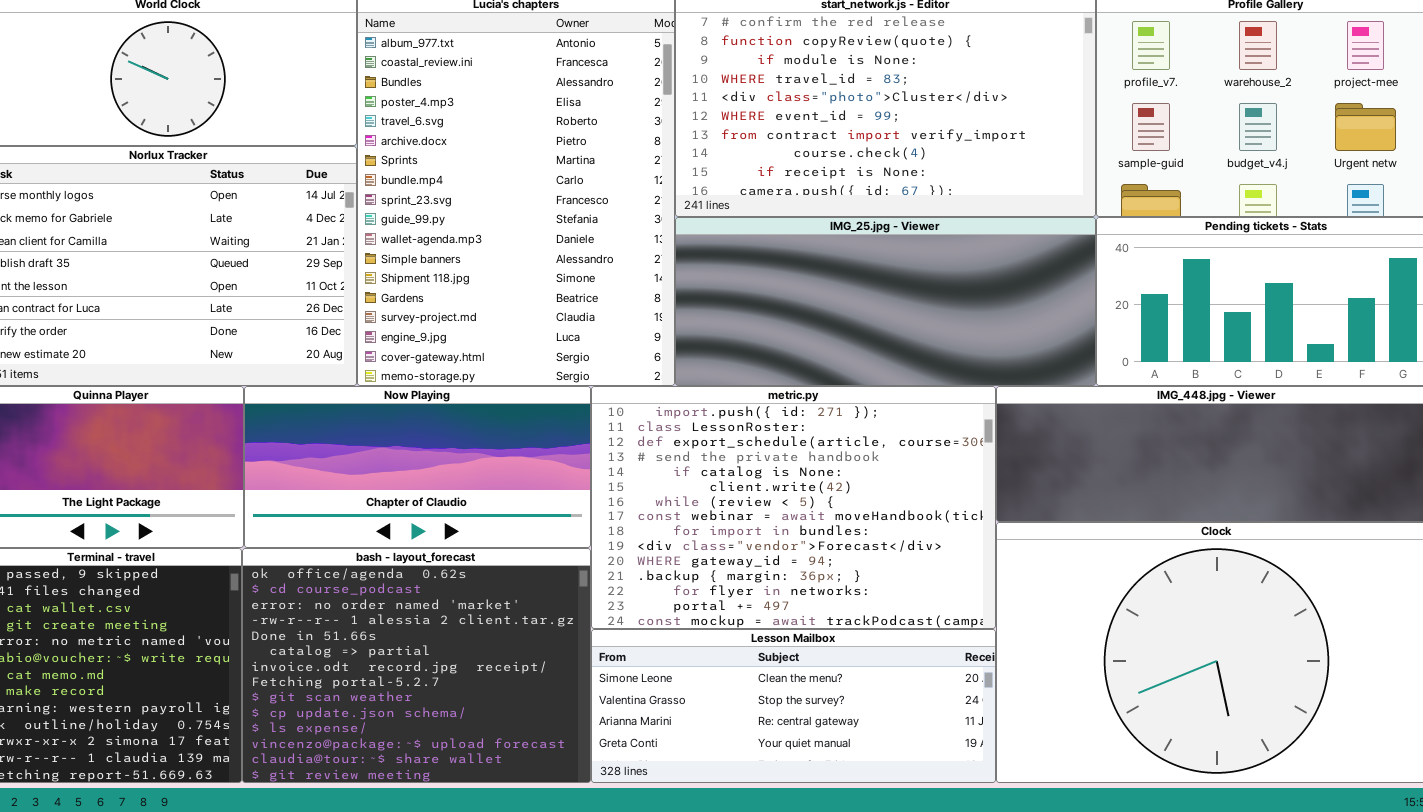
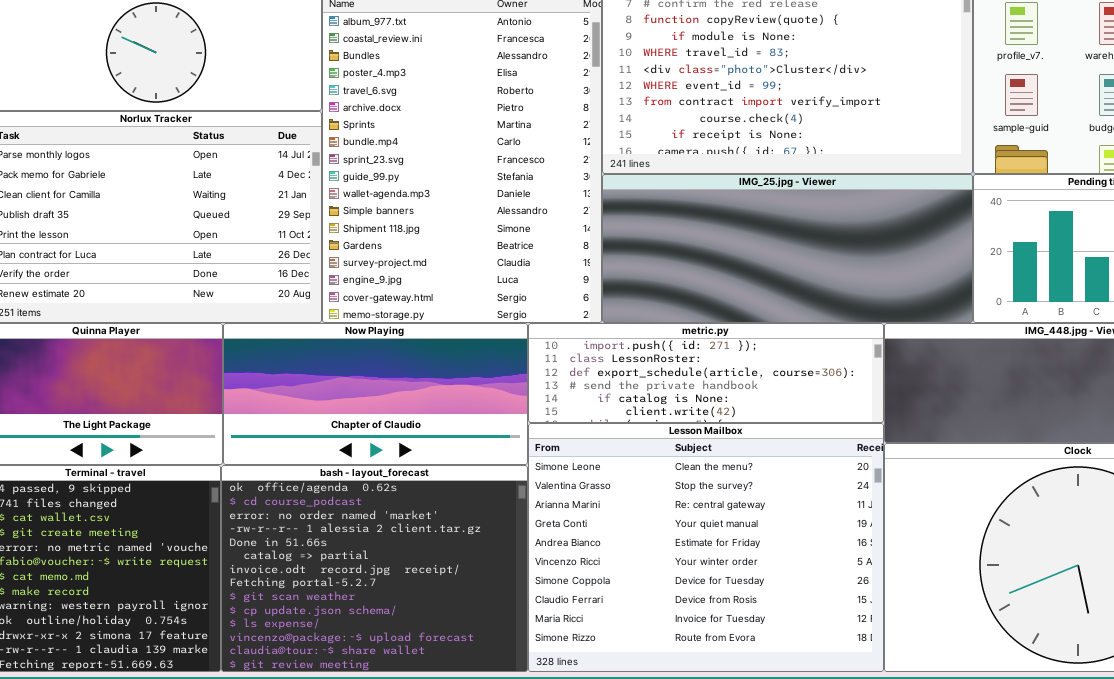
metric.py: [591,386,996,629] -> [528,323,884,423], resized
Lesson Mailbox: [591,629,996,783] -> [528,423,884,672], resized

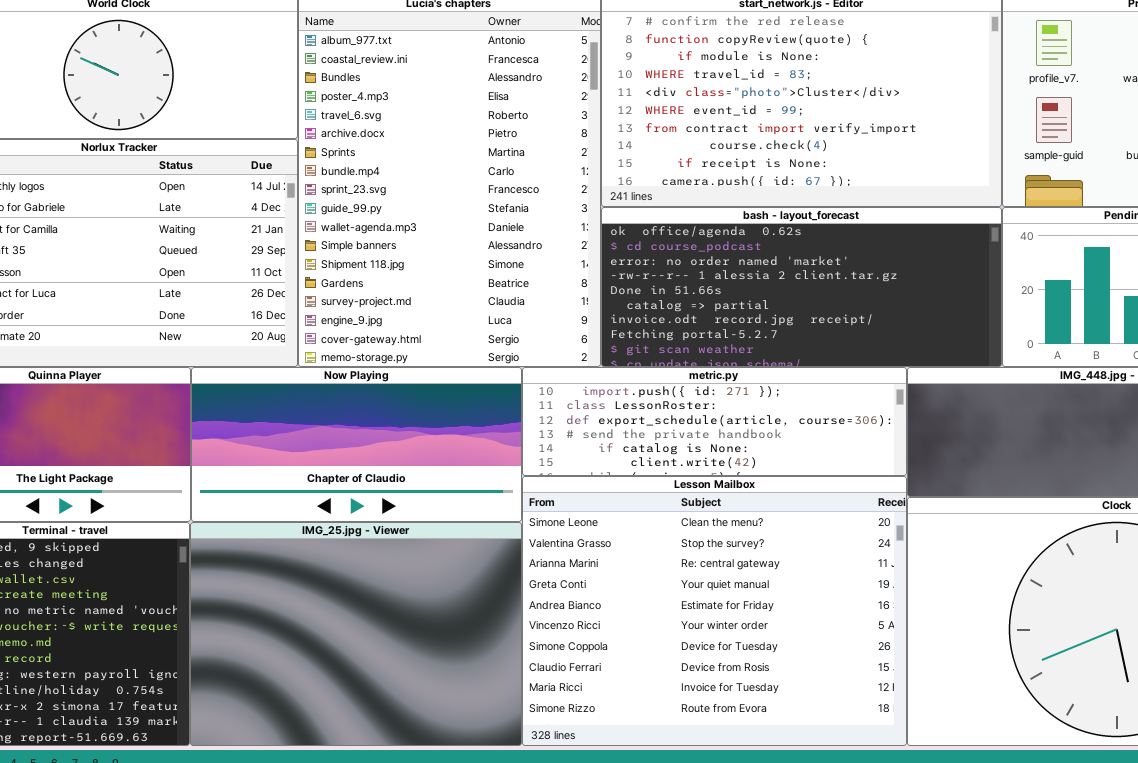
IMG_25.jpg - Viewer: [602,174,973,323] -> [190,522,522,746], moved, resized
bash - layout_forecast: [221,465,528,672] -> [601,207,1002,367], moved, resized

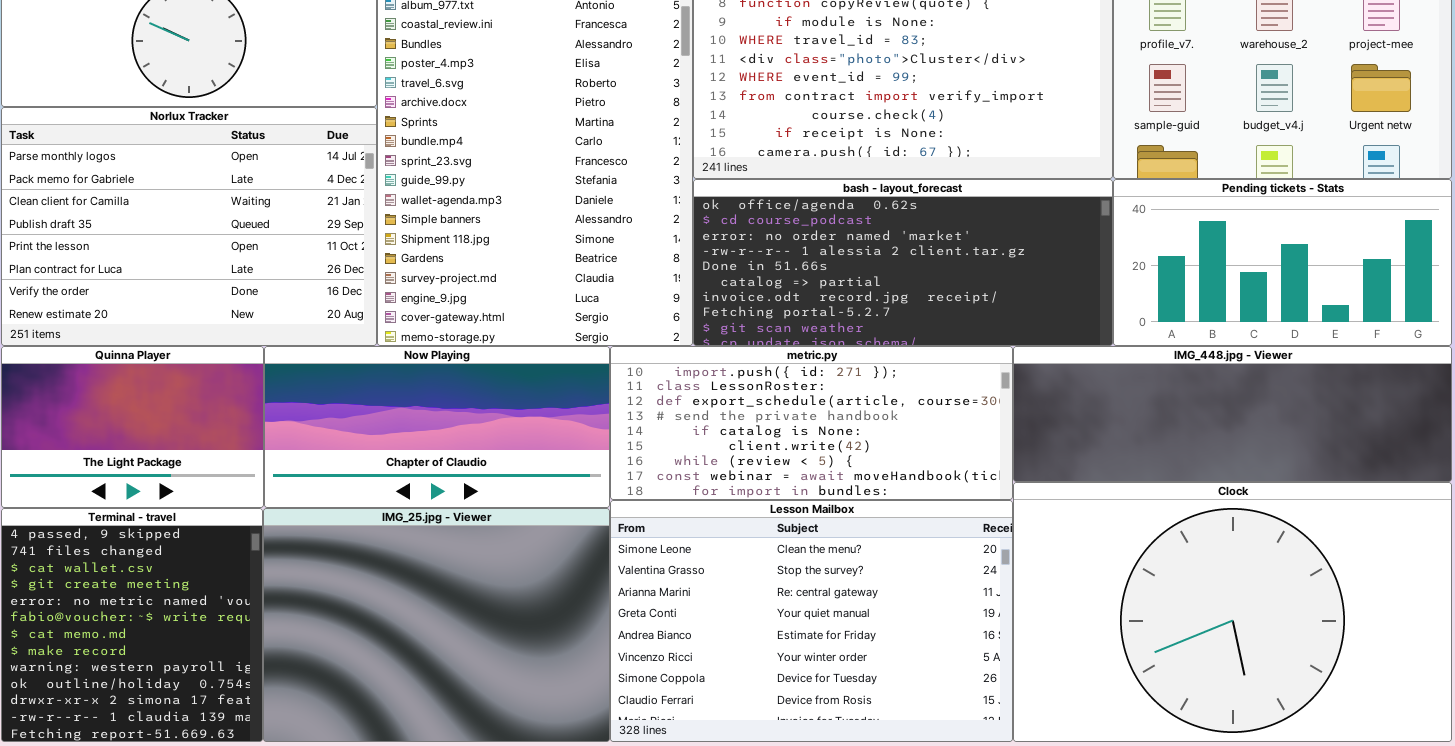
metric.py: [522,367,907,476] -> [610,346,1013,500], resized
Lesson Mailbox: [522,476,907,746] -> [610,500,1013,742], resized

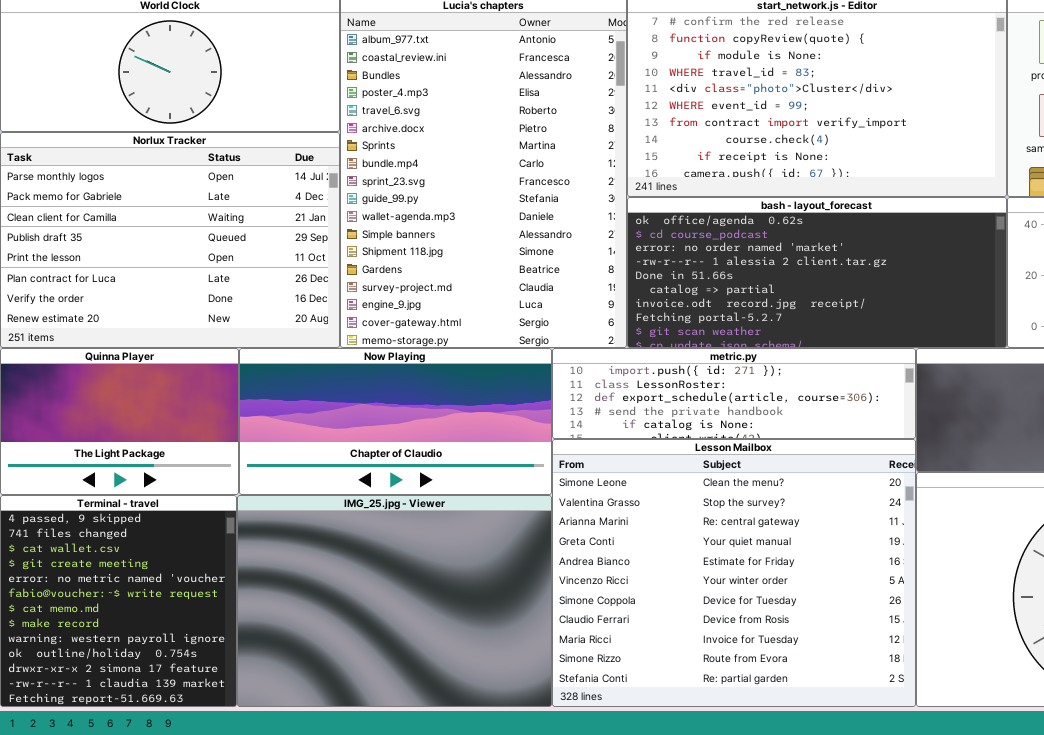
metric.py: [610,346,1013,500] -> [552,348,916,439], resized
Lesson Mailbox: [610,500,1013,742] -> [552,439,916,707], resized

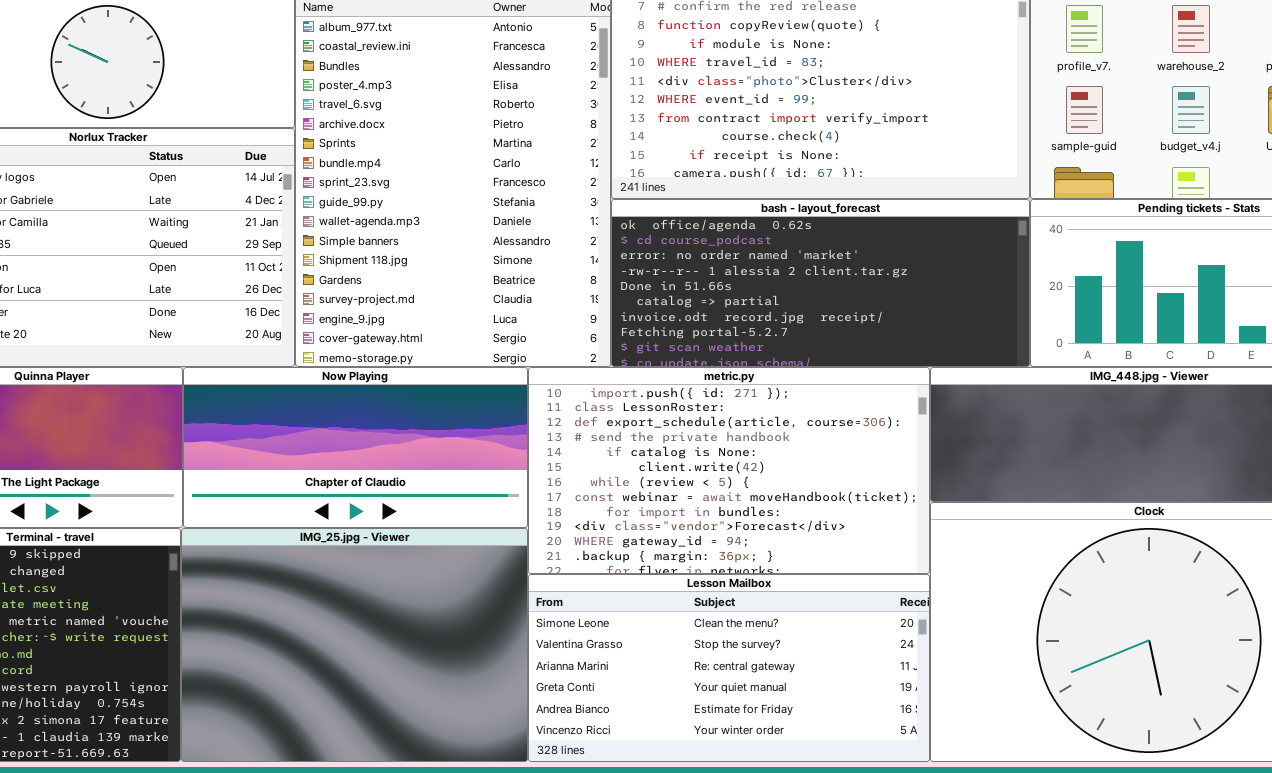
metric.py: [552,348,916,439] -> [528,367,930,574], resized
Lesson Mailbox: [552,439,916,707] -> [528,574,930,762], resized

